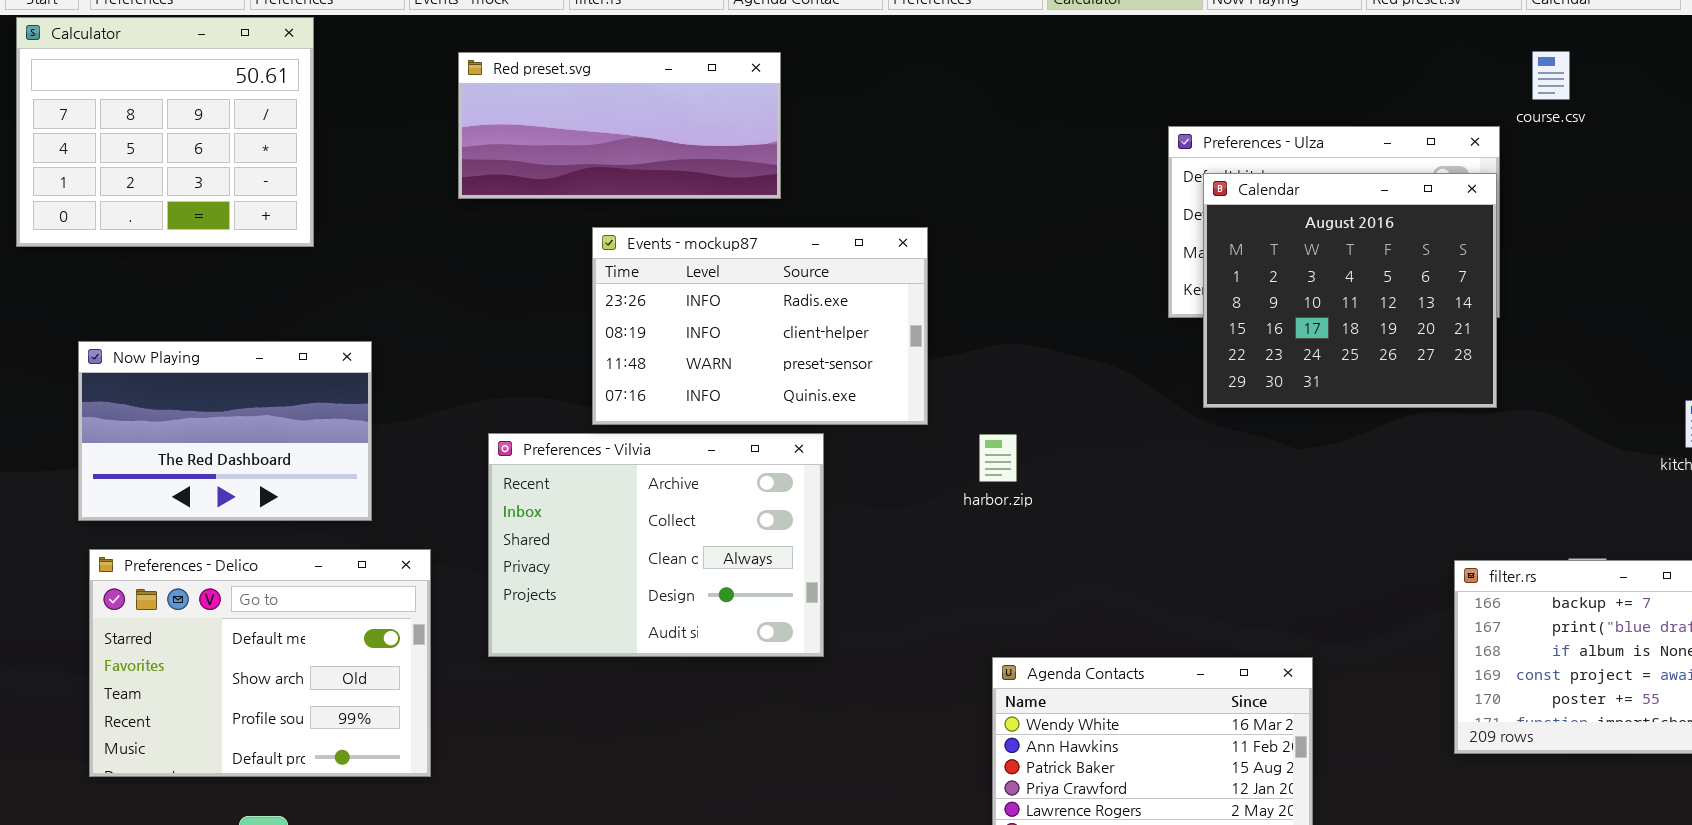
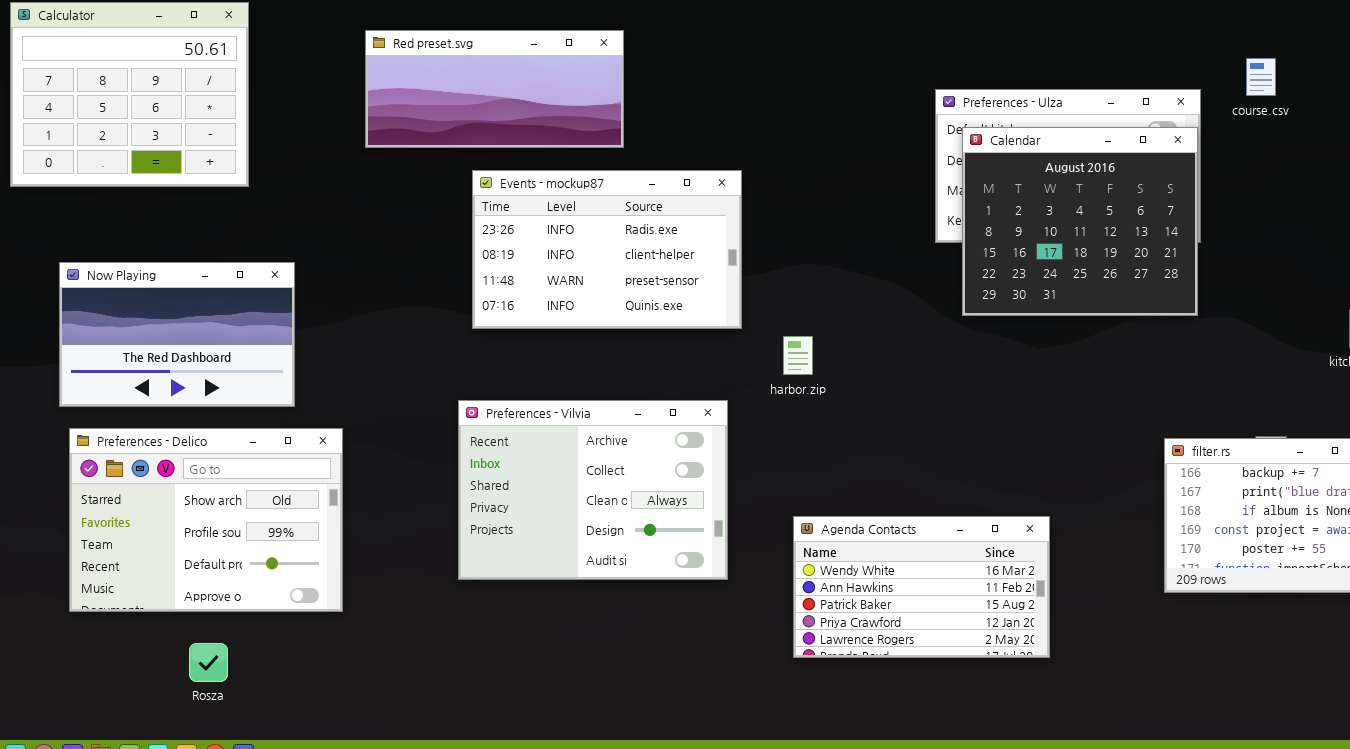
course.csv: [1532,51,1570,100] -> [1246,58,1276,96], moved
Preferences - Vilvia: [488,433,824,657] -> [458,400,728,580], moved
Preferences - Delico: [89,549,431,777] -> [69,428,343,612], scrolled down 1 row

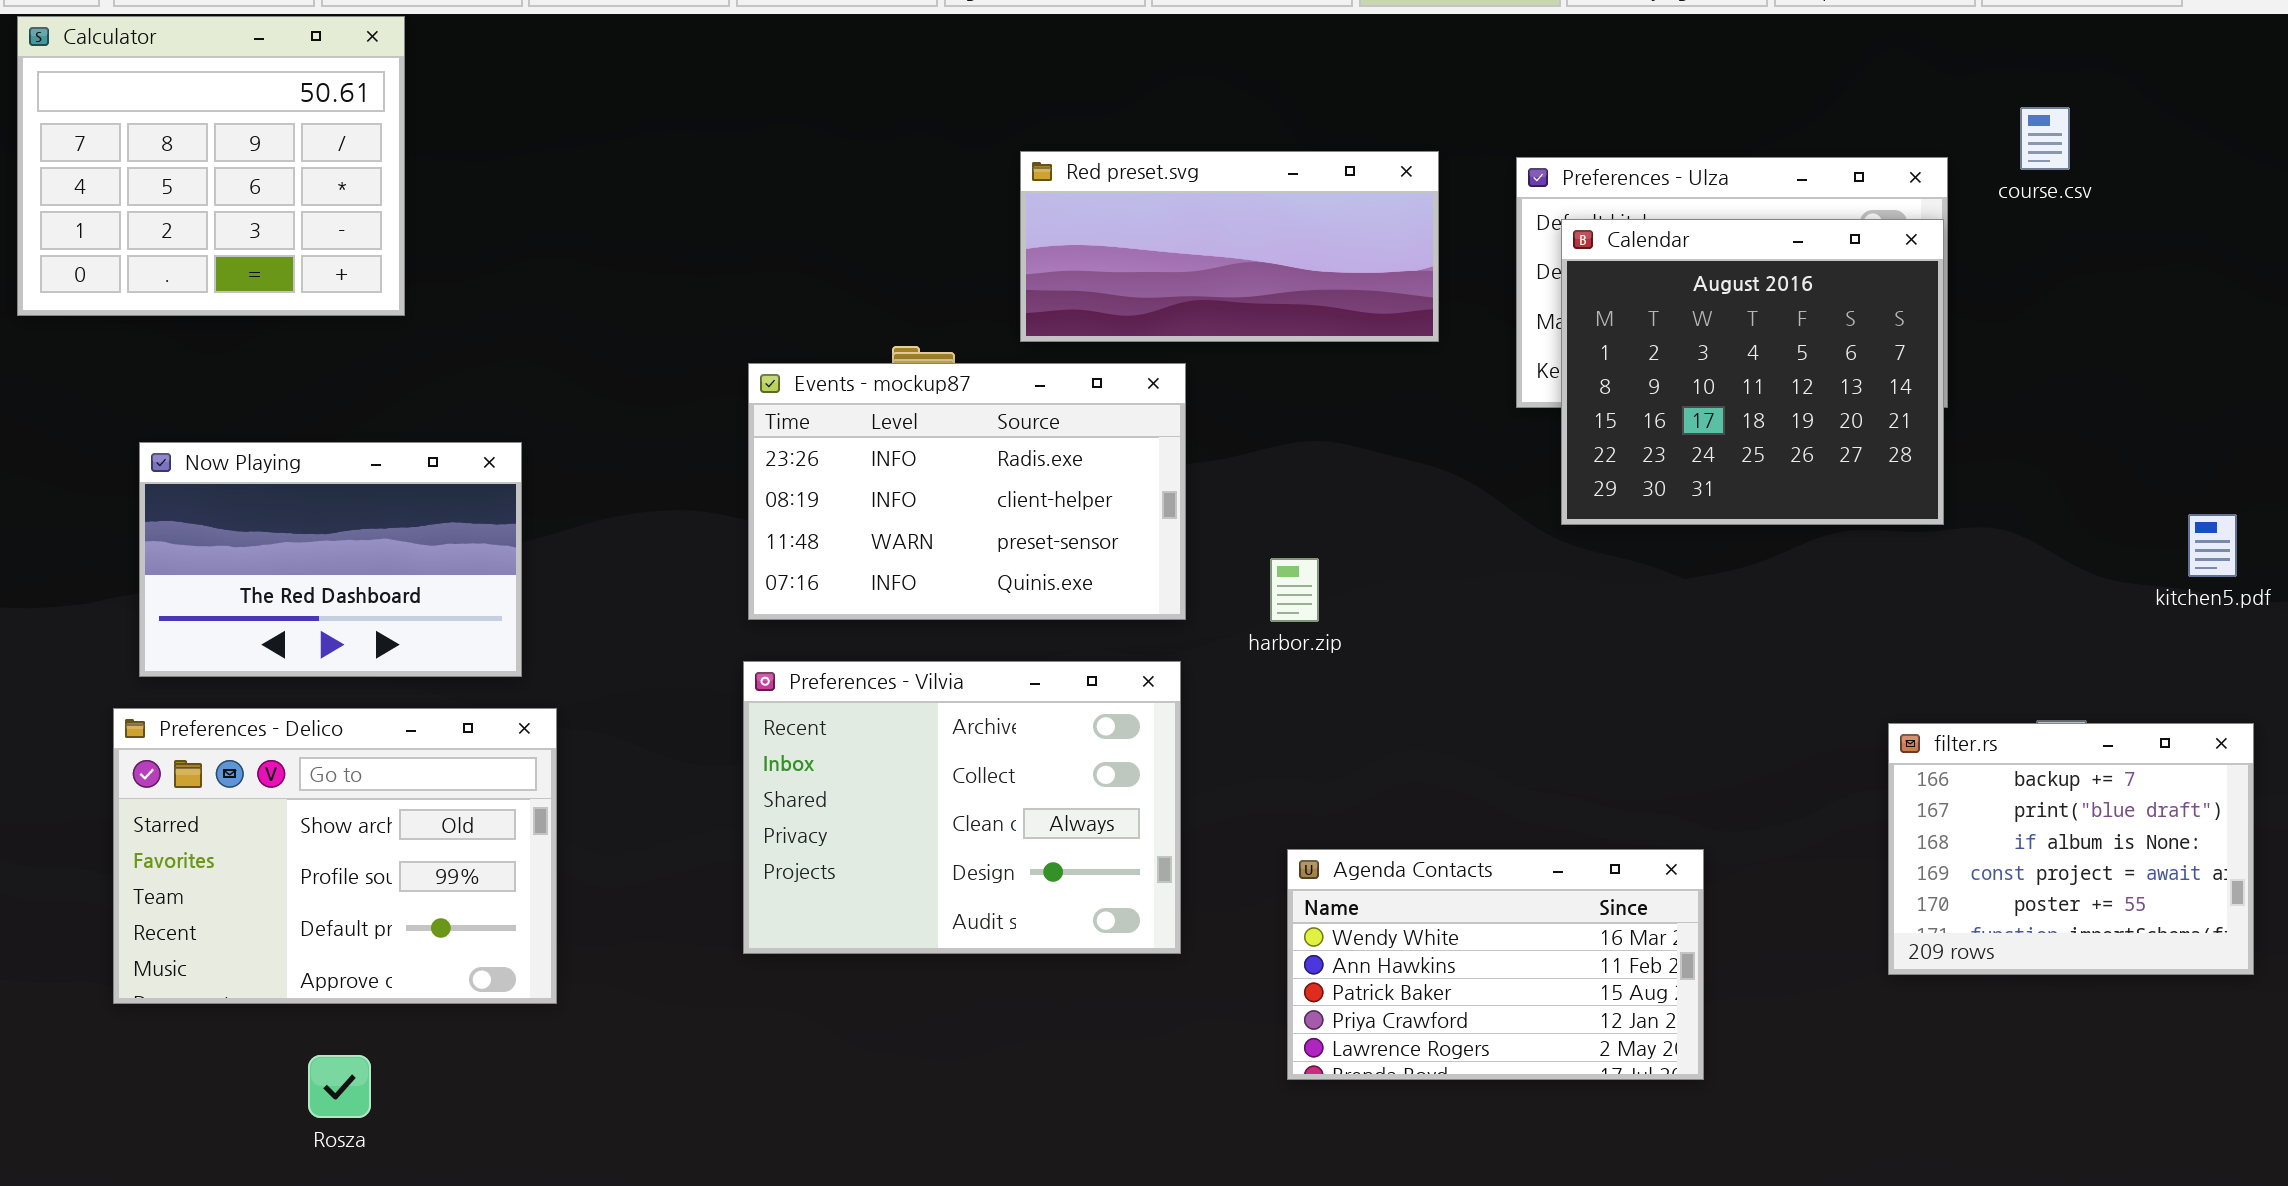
Red preset.svg: [365,30,624,148] -> [1020,151,1439,342], moved
Events - mockup87: [472,170,742,329] -> [748,363,1186,620], moved
Now Playing: [59,262,295,407] -> [139,442,522,677], moved

